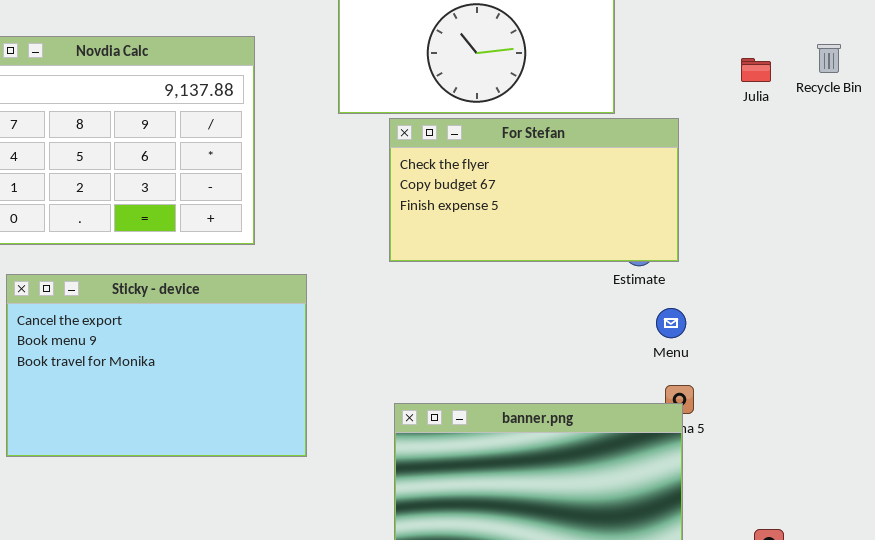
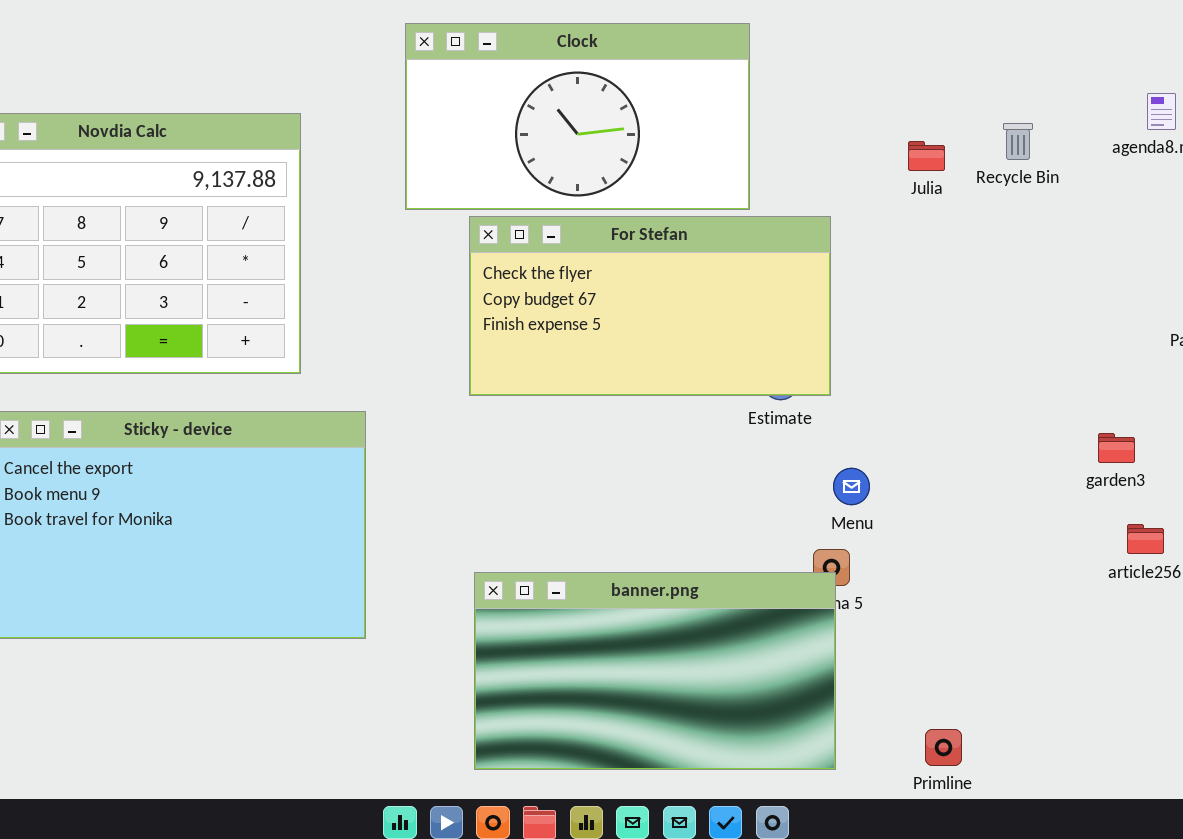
Menu: [656,308,686,338] -> [833,468,870,505], moved

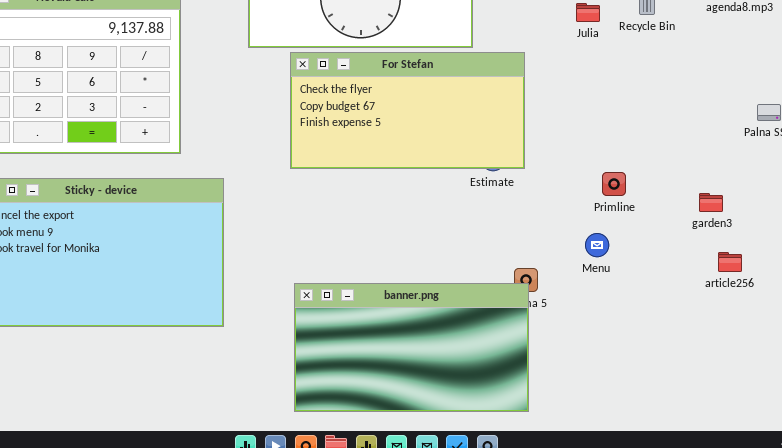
Menu: [833,468,870,505] -> [585,233,609,257], moved
Primline: [925,729,962,766] -> [602,172,626,196], moved

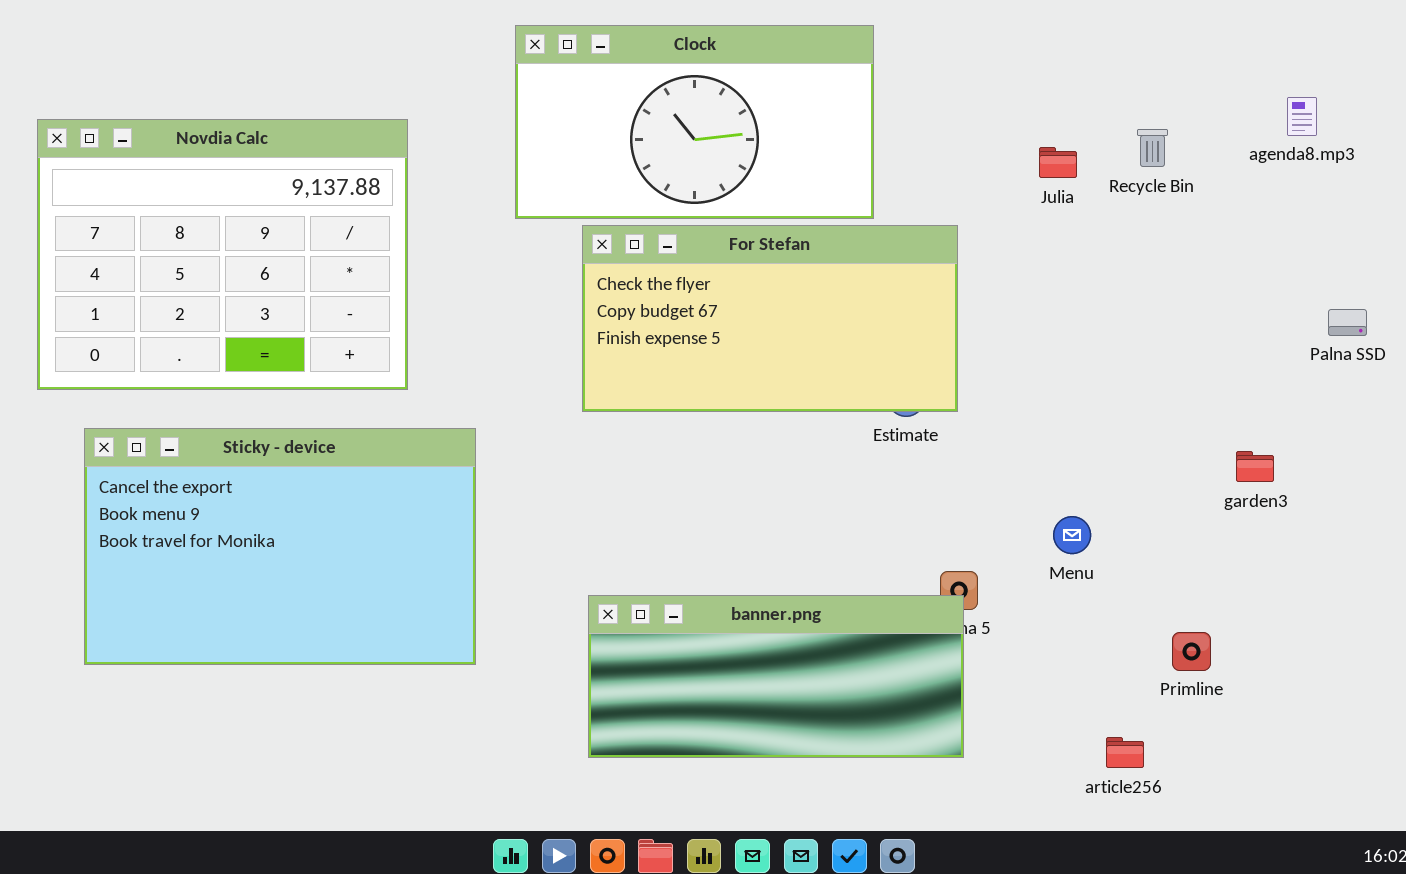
Primline: [602,172,626,196] -> [1172,632,1211,671], moved
article256: [718,252,742,272] -> [1106,737,1144,768], moved
banner.png: [294,283,529,412] -> [588,595,964,758], resized

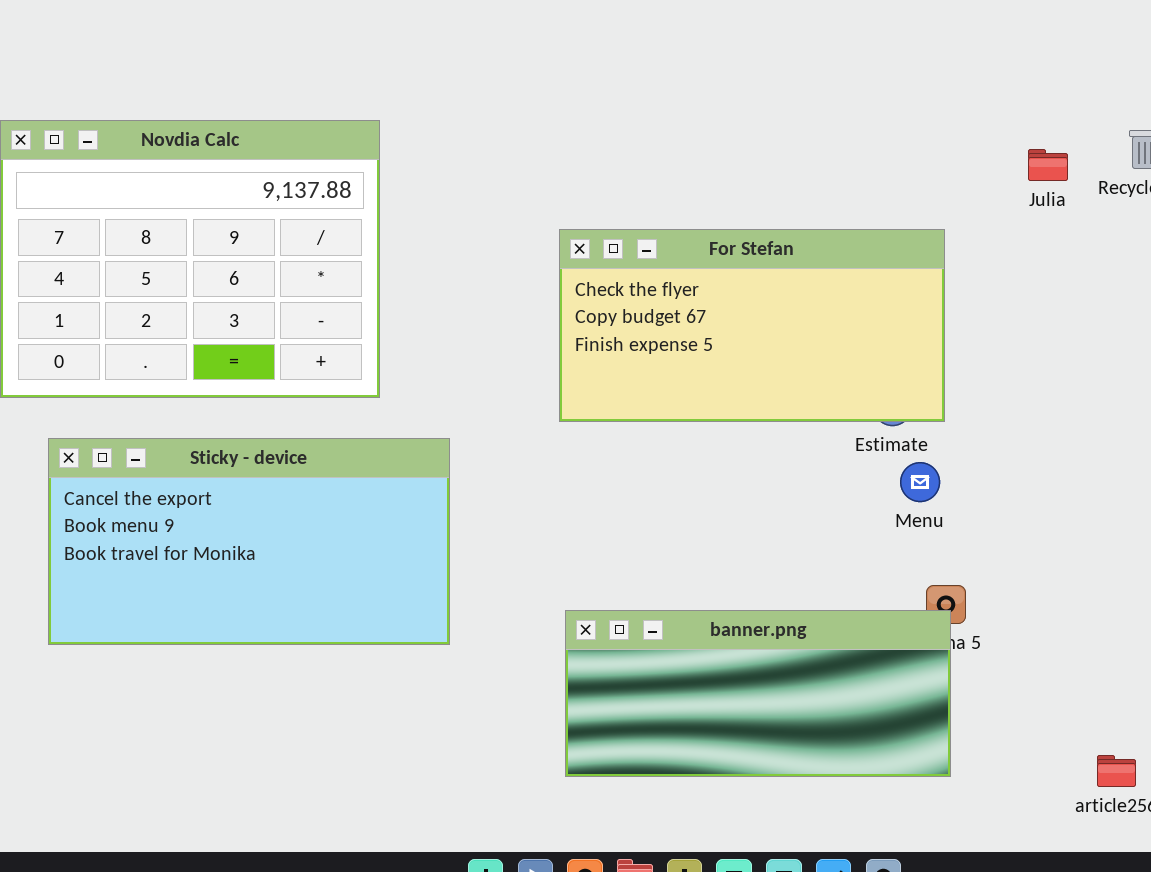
Clock: [515,25,874,219] -> none, closed
Sticky - device: [84,428,476,665] -> [48,438,450,645], resized
Menu: [1053,516,1091,554] -> [900,462,940,502], moved

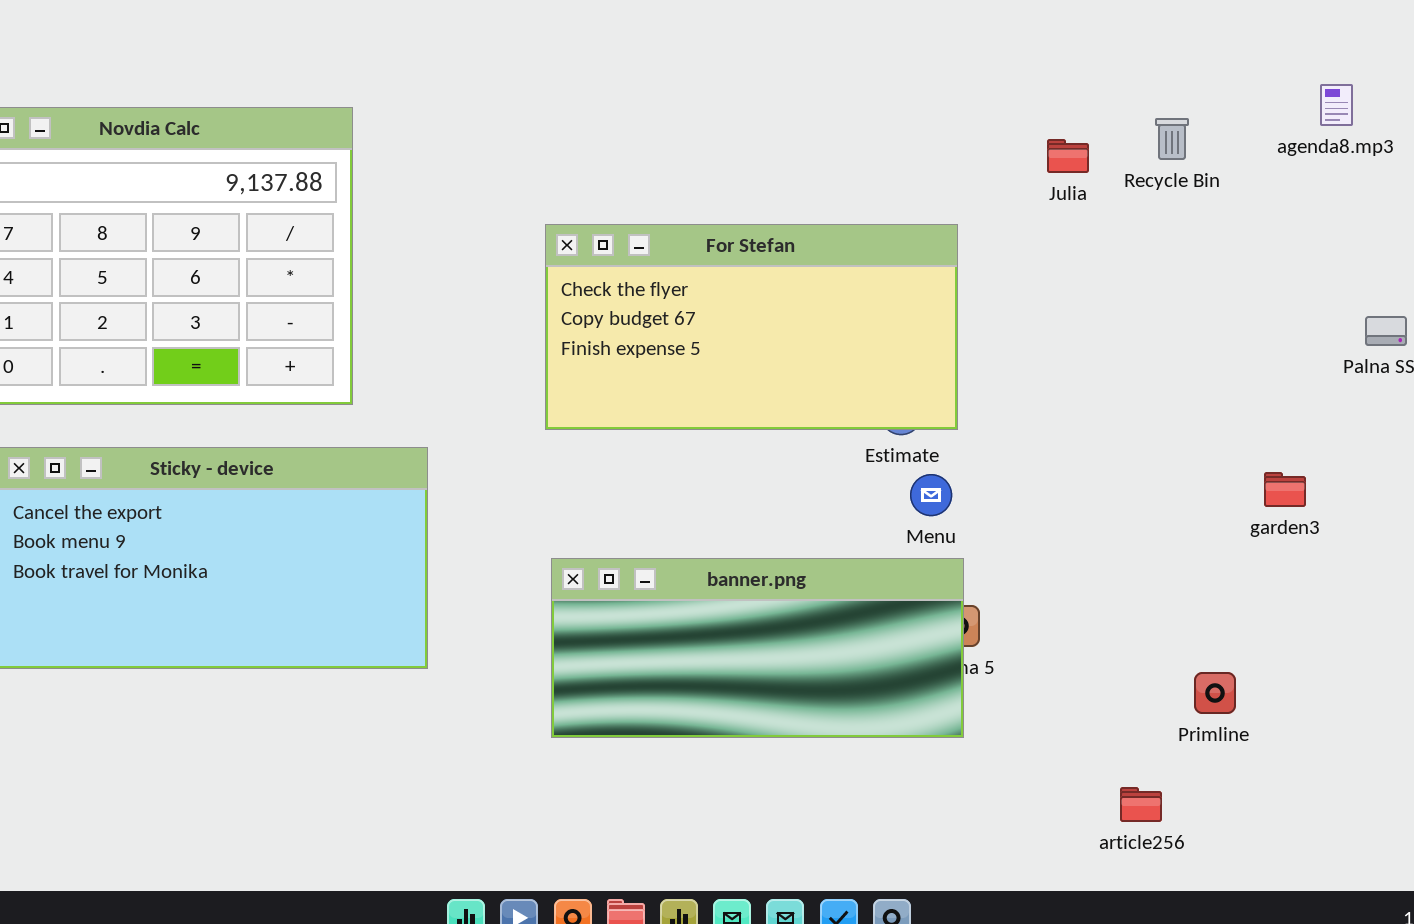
banner.png: [565,610,951,777] -> [551,558,964,738], moved

